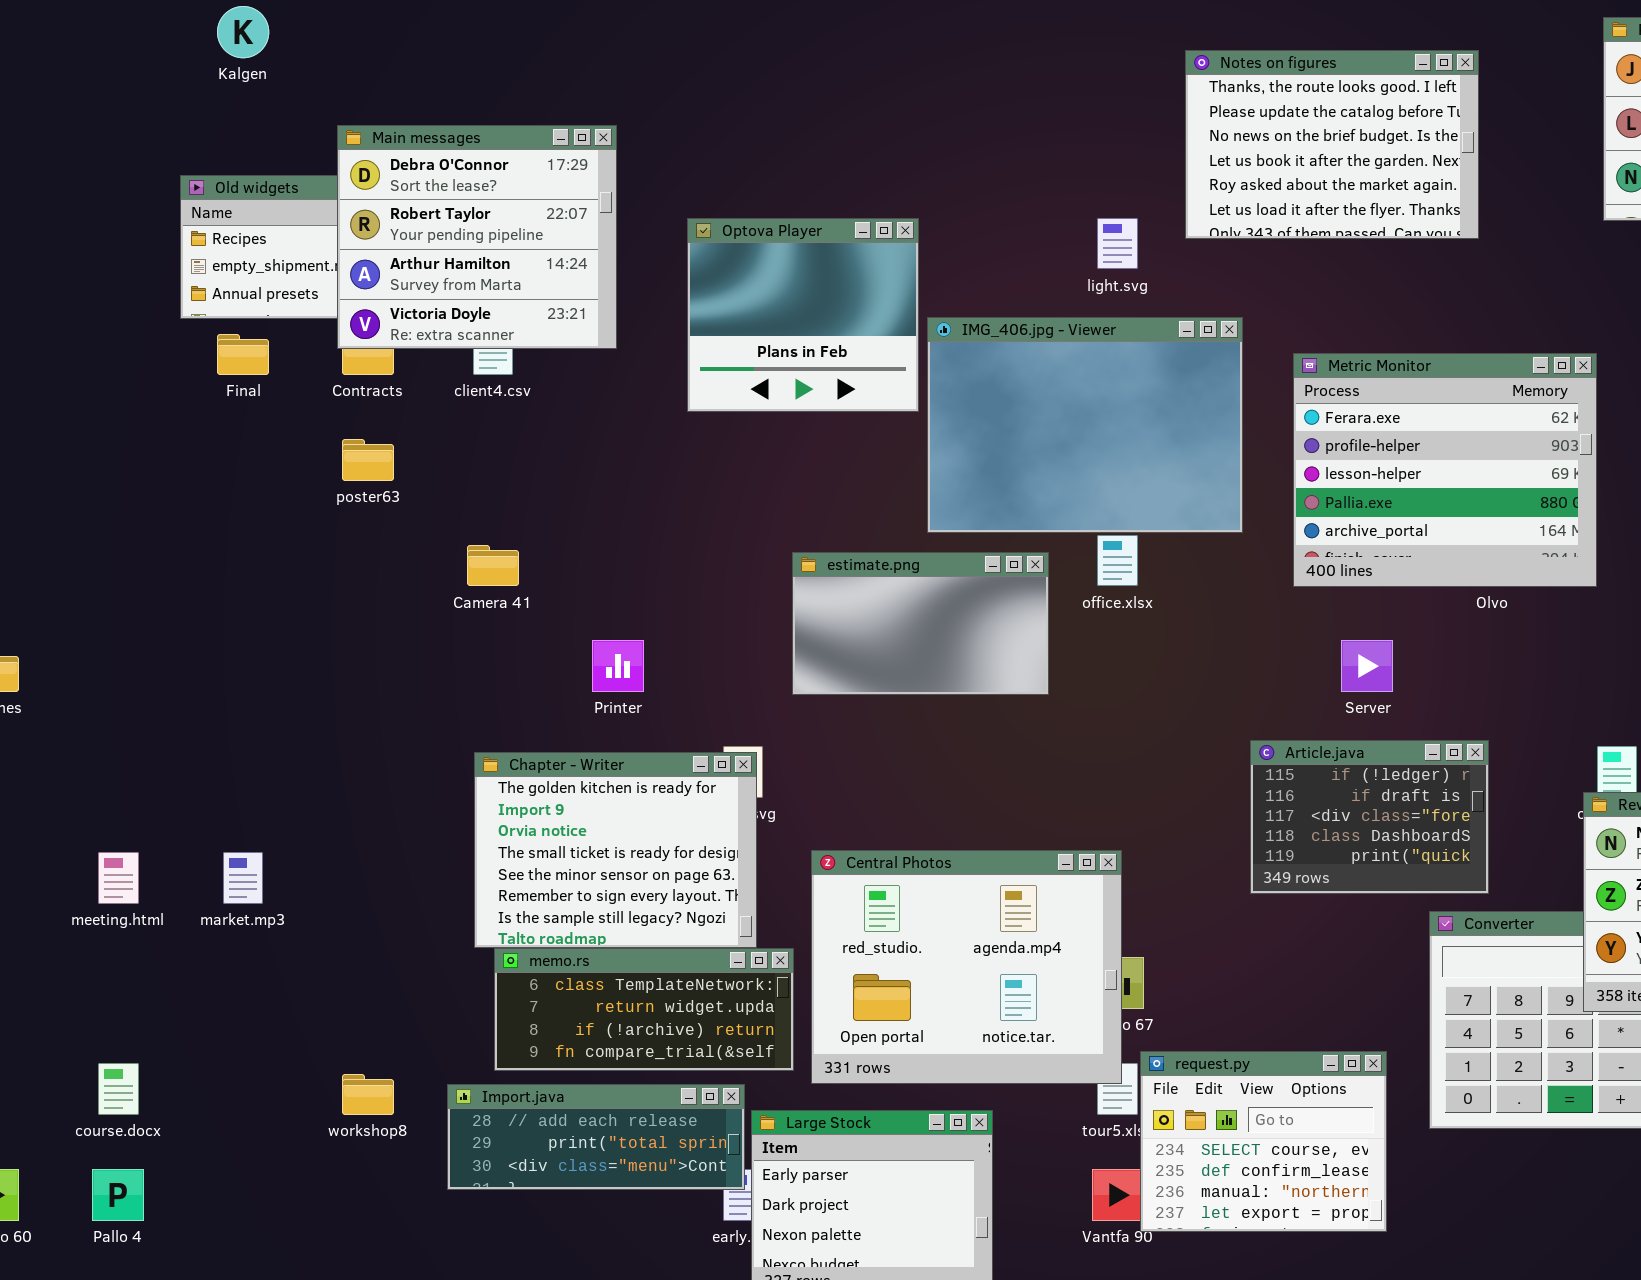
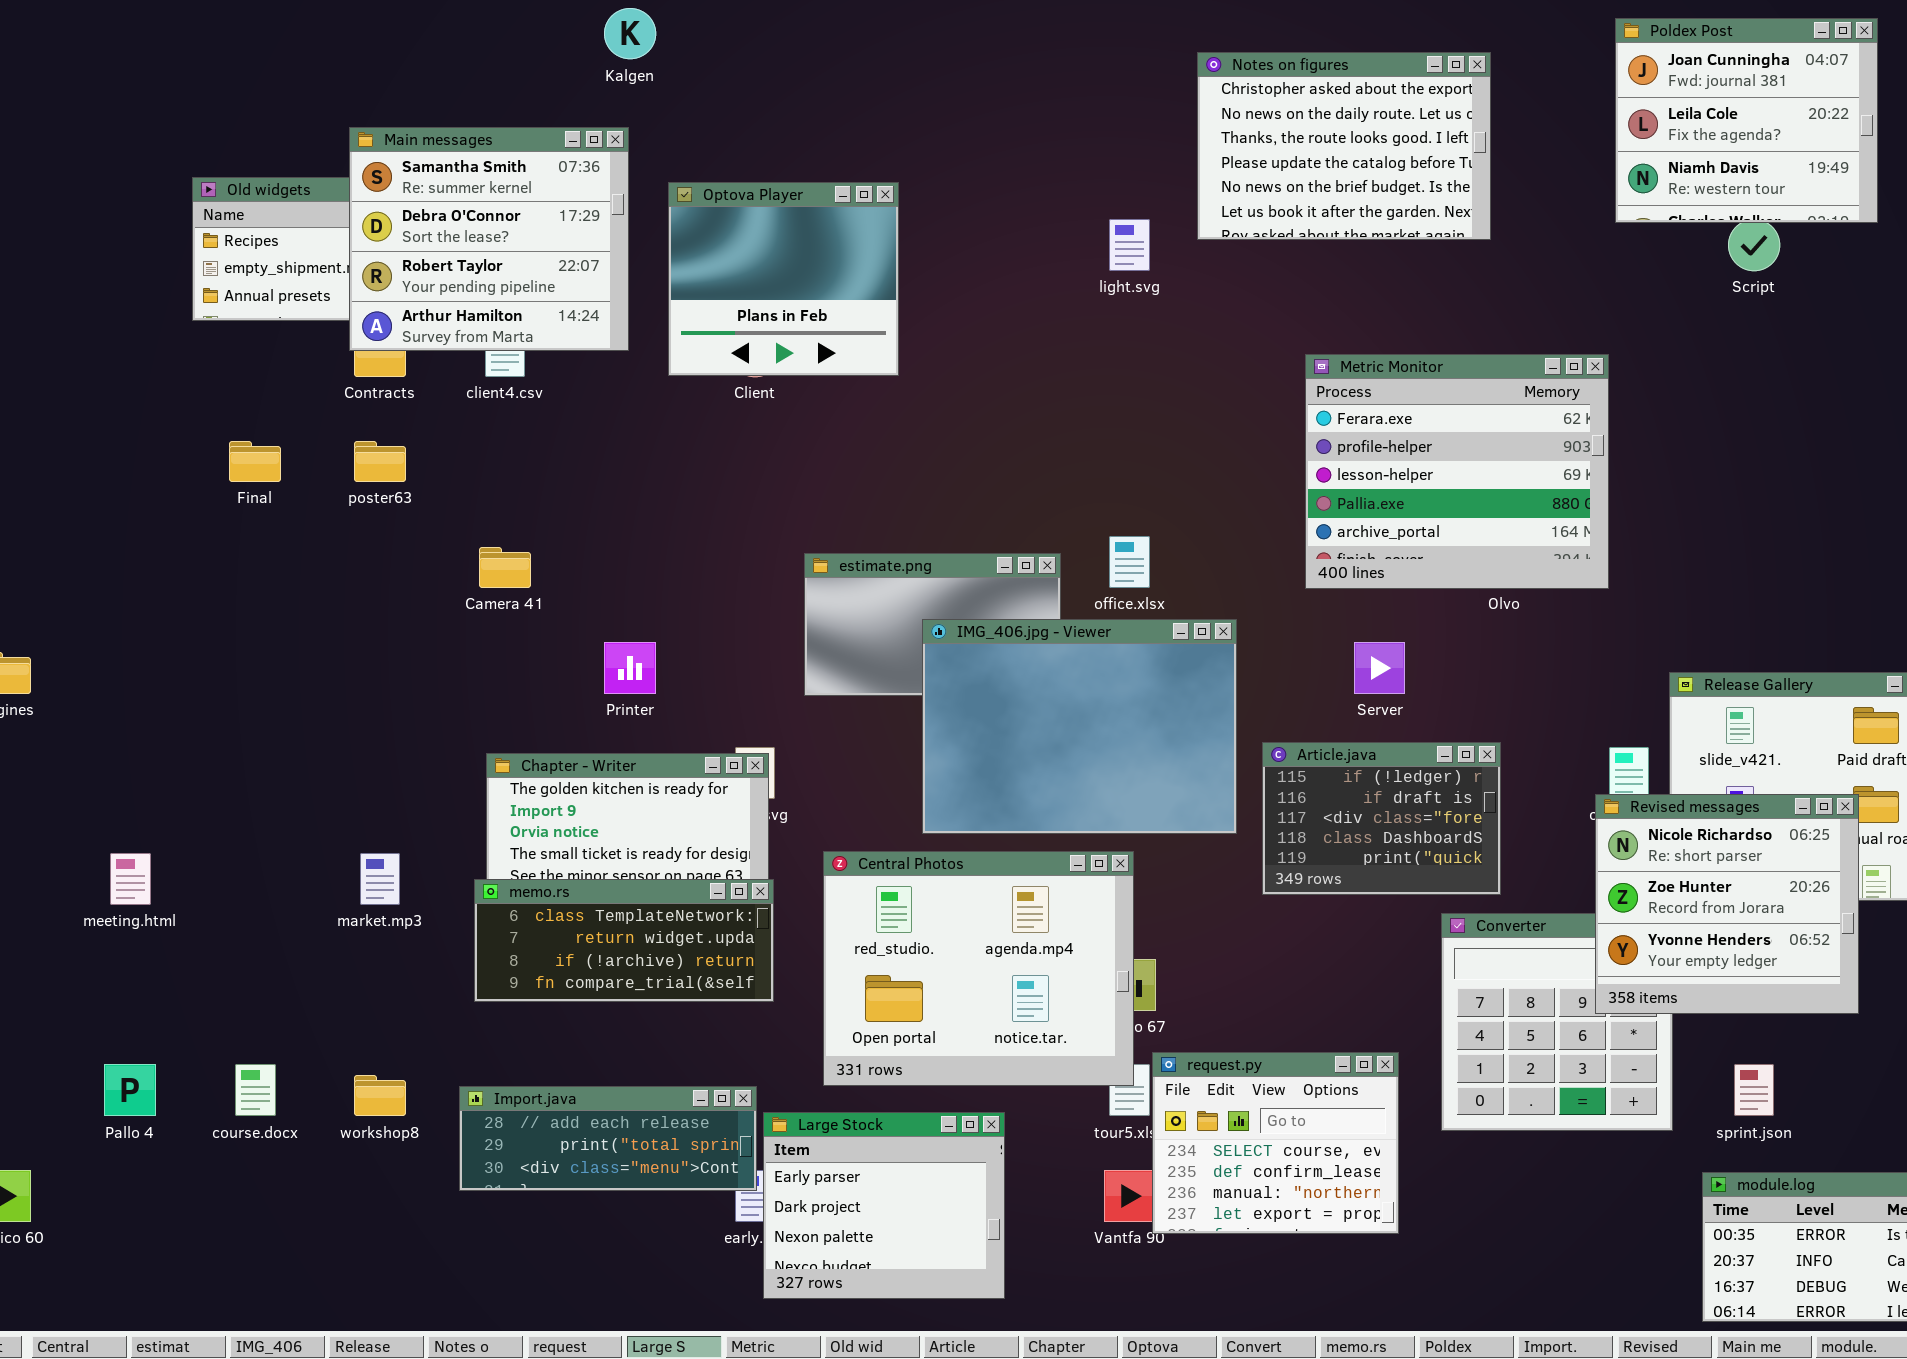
Kalgen: [217,6,269,58] -> [604,8,656,59], moved
Notes on figures: [1185,50,1479,239] -> [1197,52,1491,240], scrolled up 2 rows
Main messages: [337,125,617,349] -> [349,127,629,351], scrolled up 1 row
Optova Player: [687,218,919,412] -> [668,182,899,376], moved
IMG_406.jpg - Viewer: [927,317,1243,533] -> [922,619,1237,834], moved
Final: [217,334,269,375] -> [229,441,281,482], moved
market.mp3: [223,852,263,904] -> [360,853,400,905], moved
memo.rs: [494,948,794,1071] -> [474,879,774,1002], moved
course.docx: [98,1063,139,1115] -> [235,1064,276,1116], moved
Pallo 4: [92,1169,144,1221] -> [104,1064,156,1116], moved

